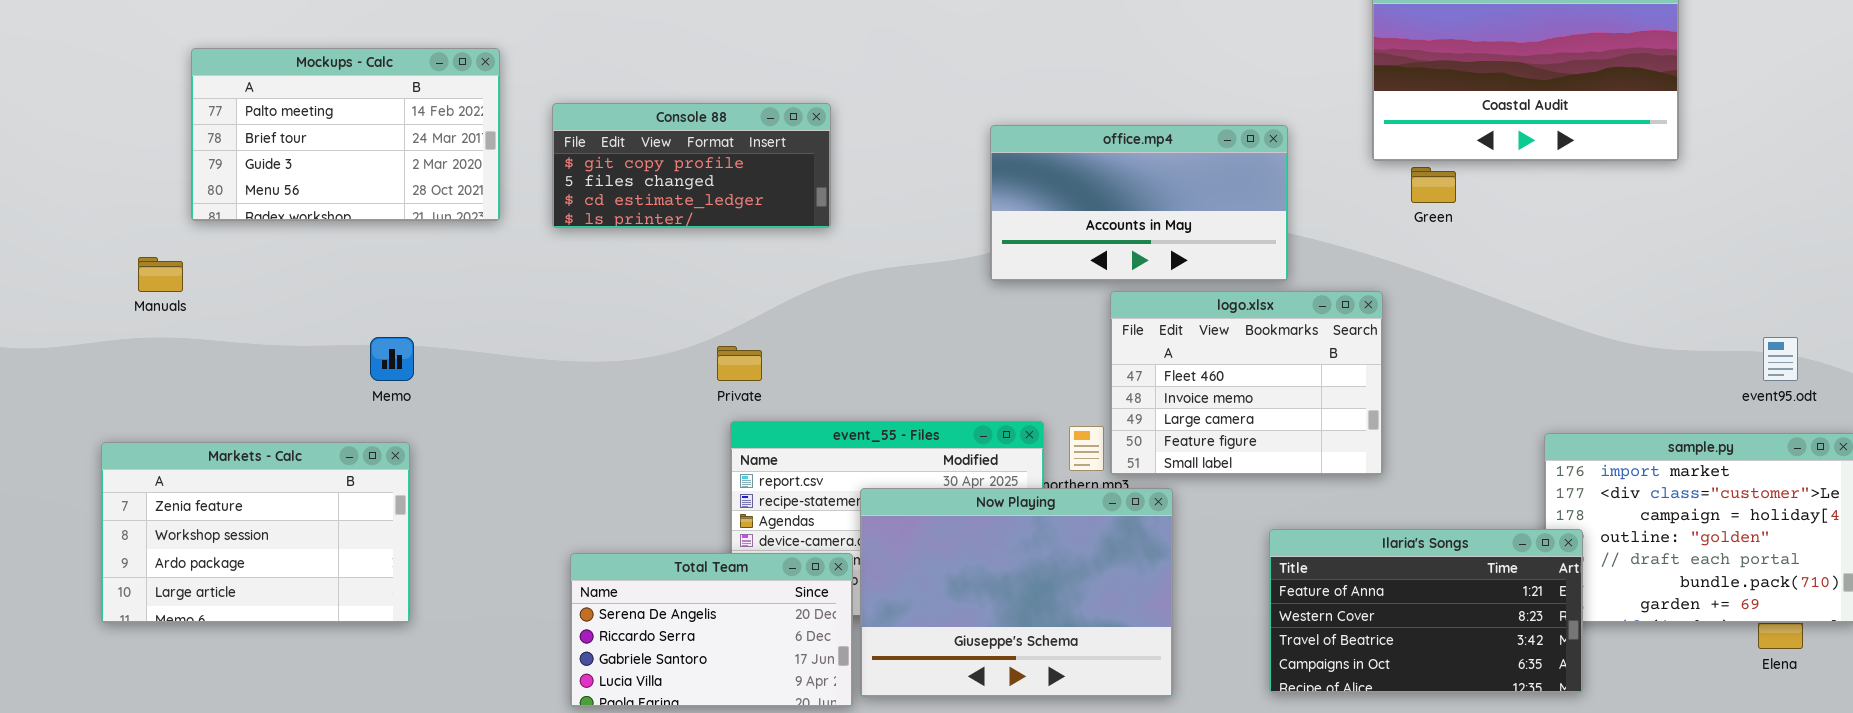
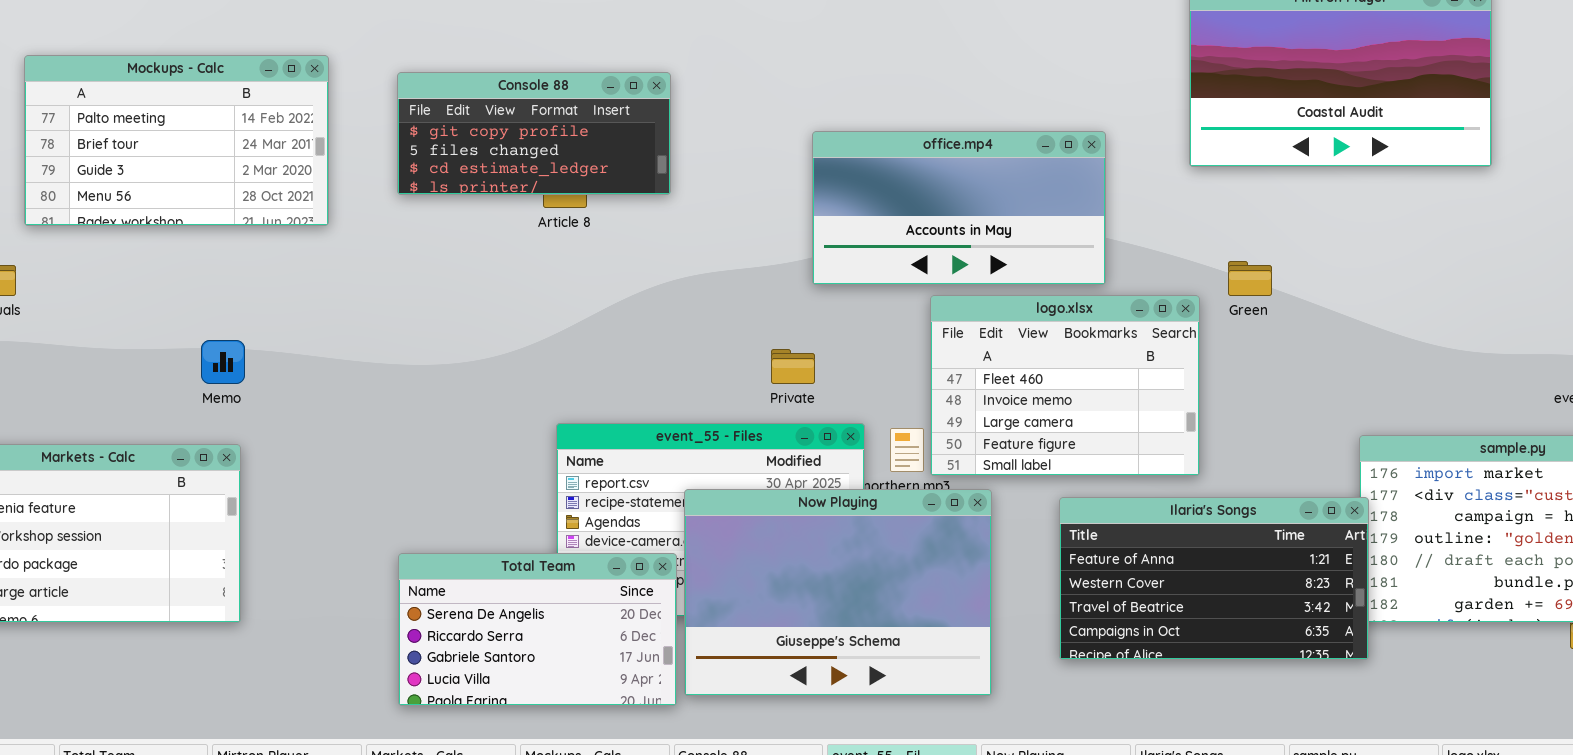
Console 88: [552,103,831,228] -> [397,72,671,195], moved
Green: [1411,167,1456,203] -> [1228,261,1272,296], moved
Private: [717,346,762,381] -> [771,349,815,384], moved
Ilaria's Songs: [1269,529,1583,693] -> [1059,497,1369,660], moved

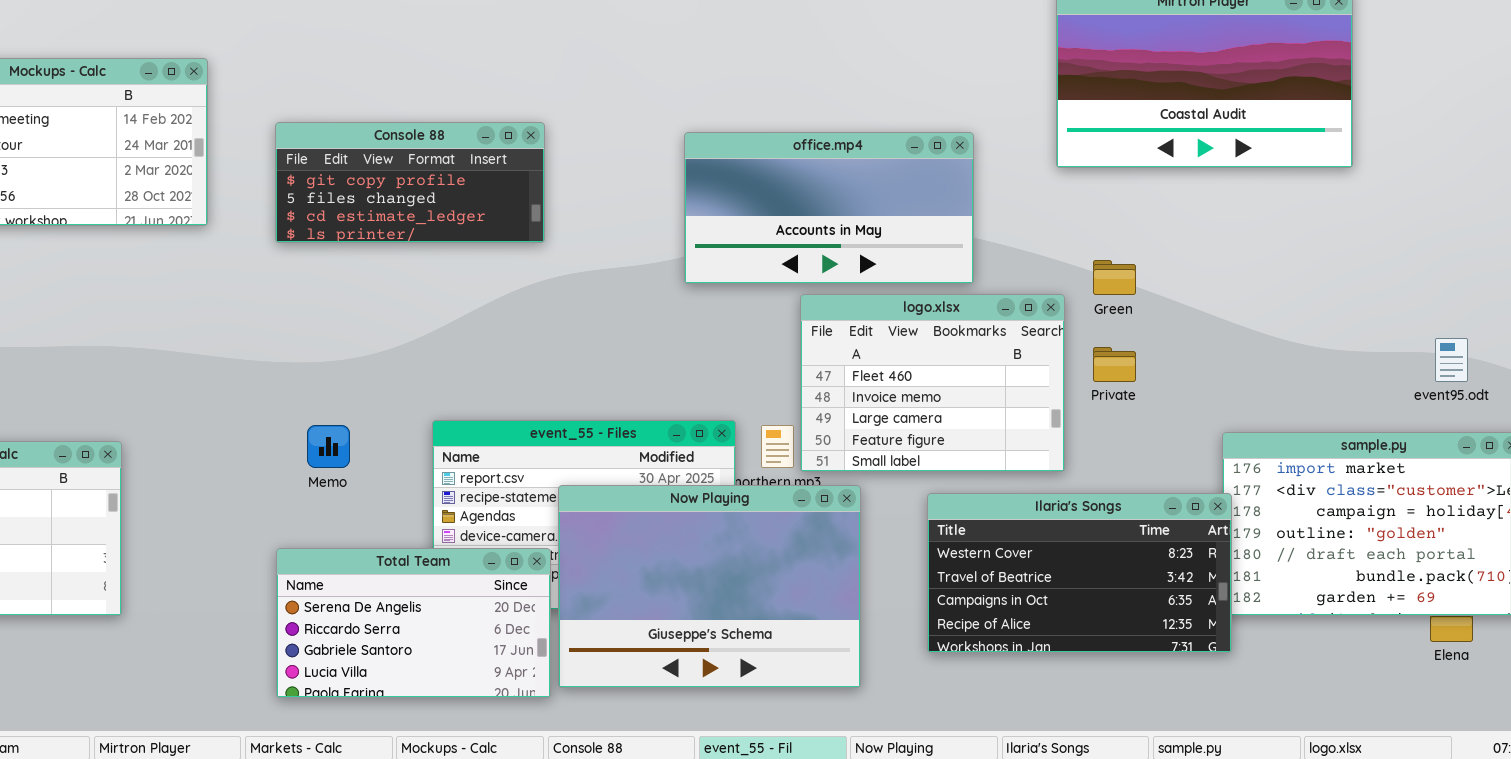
Console 88: [397,72,671,195] -> [275,122,545,243], moved
Memo: [201,340,245,384] -> [307,425,350,468], moved
Private: [771,349,815,384] -> [1093,347,1136,382], moved
Ilaria's Songs: [1059,497,1369,660] -> [927,493,1232,653], scrolled down 1 row

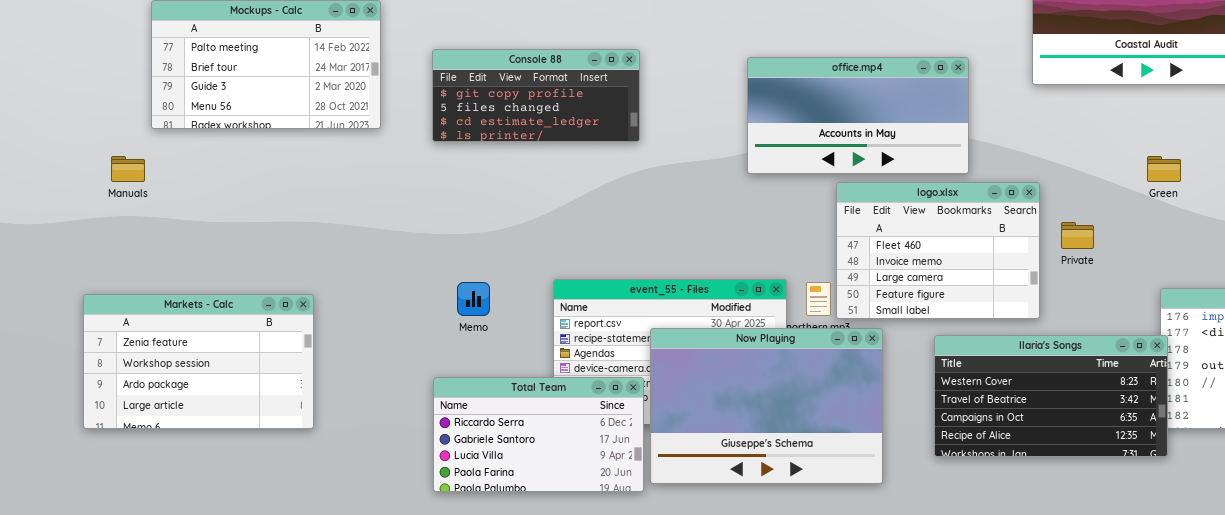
Green: [1093,260,1136,295] -> [1147,156,1181,182], moved
Total Team: [276,548,551,698] -> [433,377,644,492], scrolled down 1 row

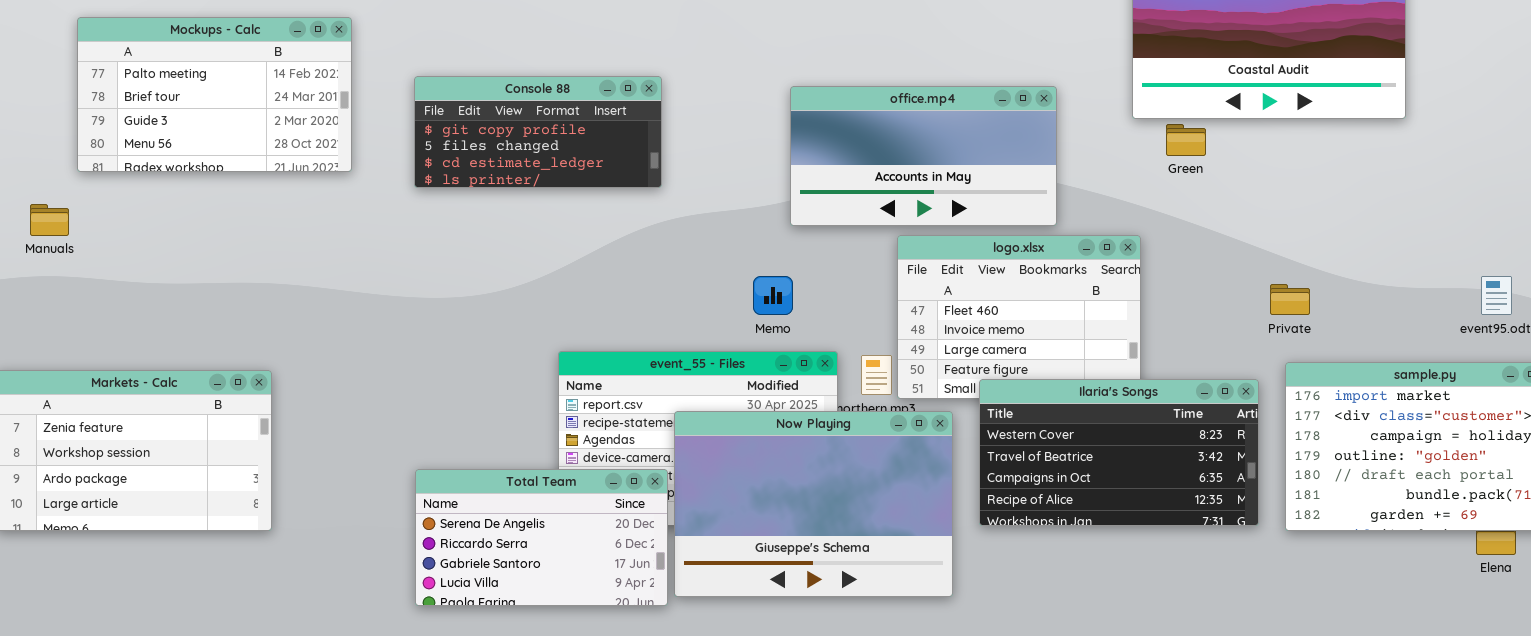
Green: [1147,156,1181,182] -> [1166,124,1206,156], moved
Private: [1061,222,1094,249] -> [1270,284,1310,315], moved
Memo: [457,282,490,316] -> [753,276,793,315], moved
Ilaria's Songs: [934,335,1168,457] -> [979,379,1259,526], moved
Total Team: [433,377,644,492] -> [415,469,668,606], scrolled up 1 row

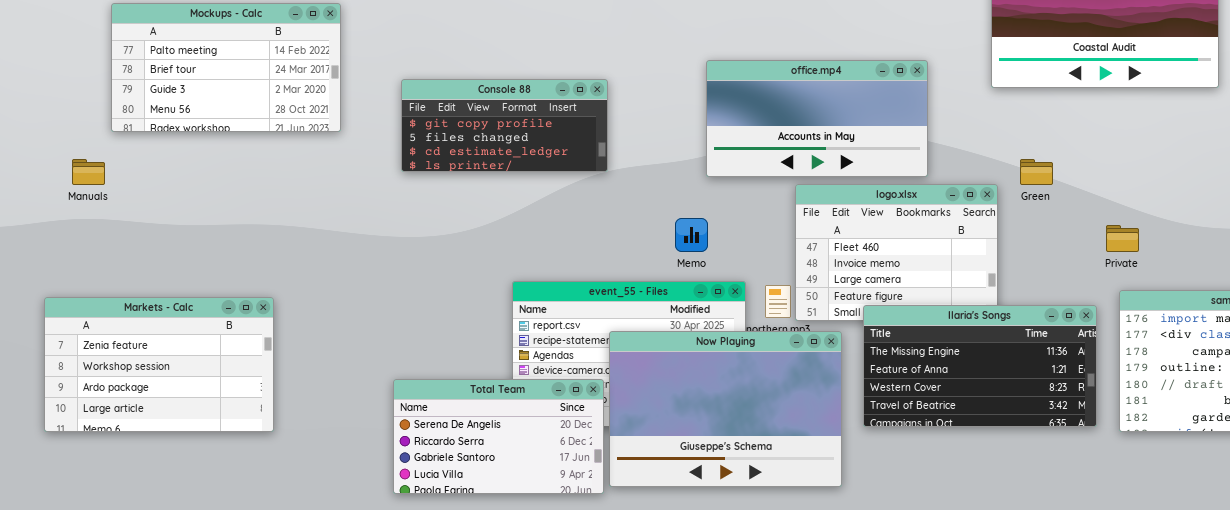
Console 88: [414,76,662,188] -> [401,79,608,172], moved
Green: [1166,124,1206,156] -> [1020,159,1053,185], moved
Ilaria's Songs: [979,379,1259,526] -> [863,305,1097,427], scrolled up 2 rows

